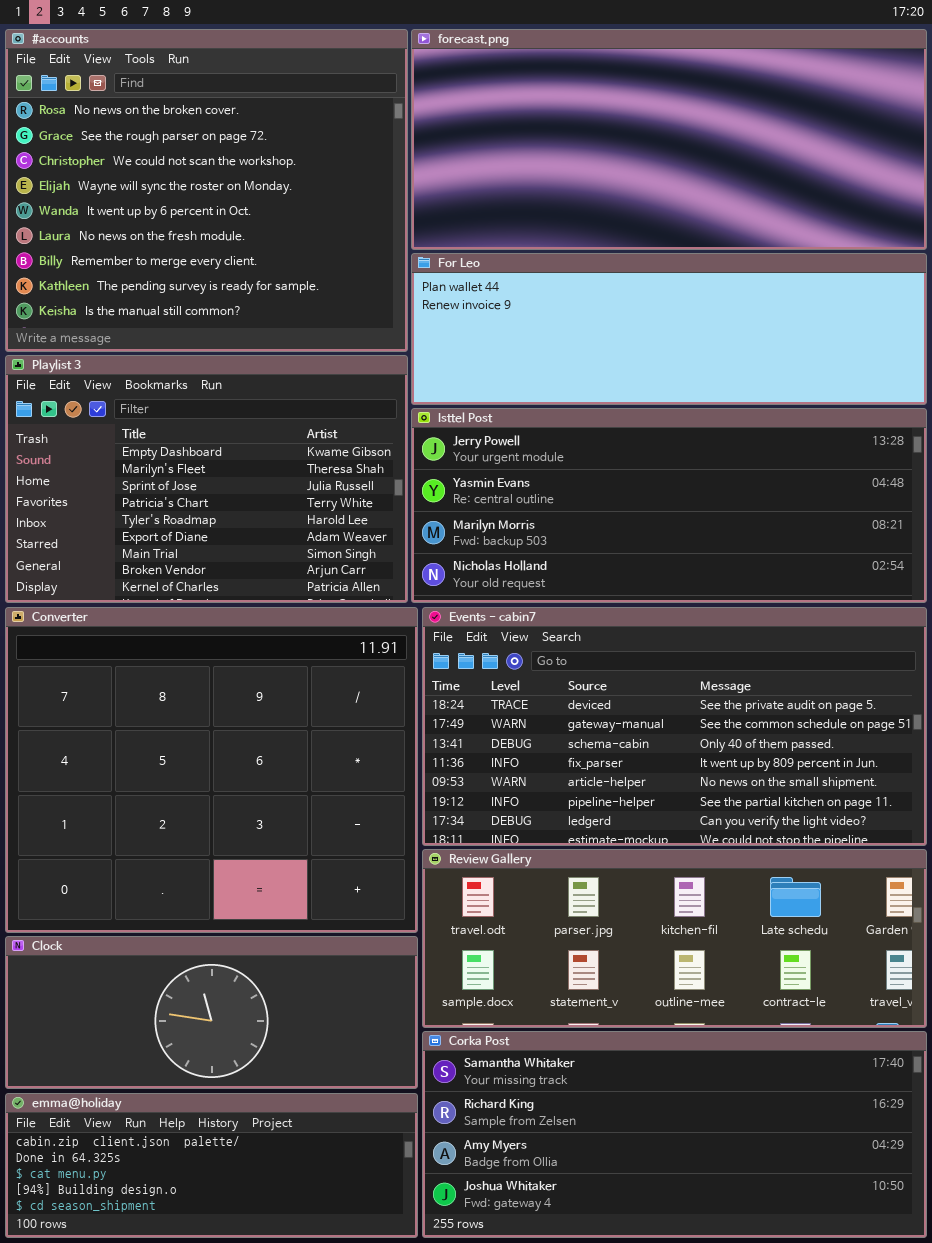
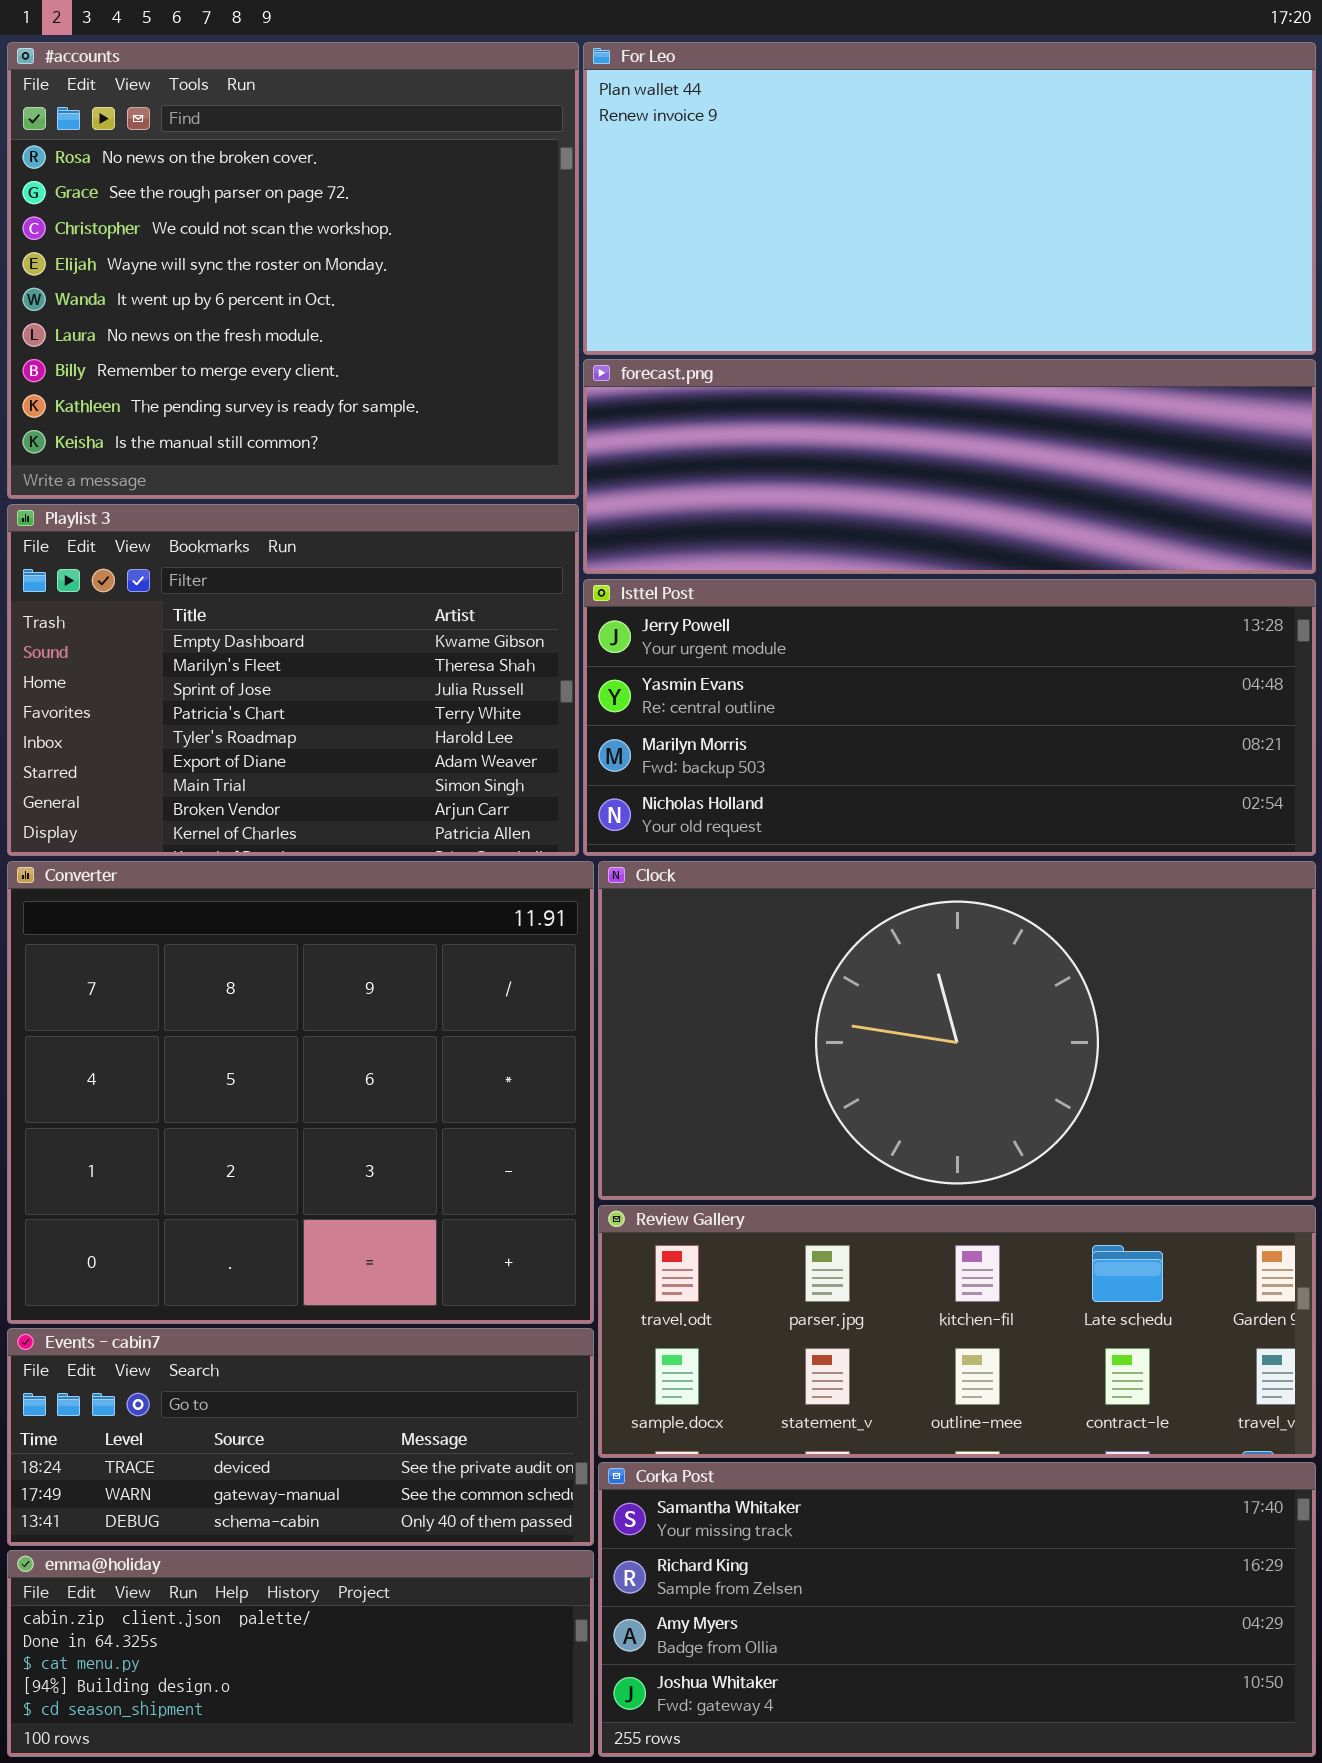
forecast.png: [411,29,927,250] -> [583,359,1316,574], moved, resized
For Leo: [411,253,927,405] -> [583,42,1316,355], moved, resized
Events - cabin7: [422,607,927,846] -> [7,1328,594,1546], moved, resized
Clock: [5,936,418,1089] -> [598,861,1316,1200], moved, resized

